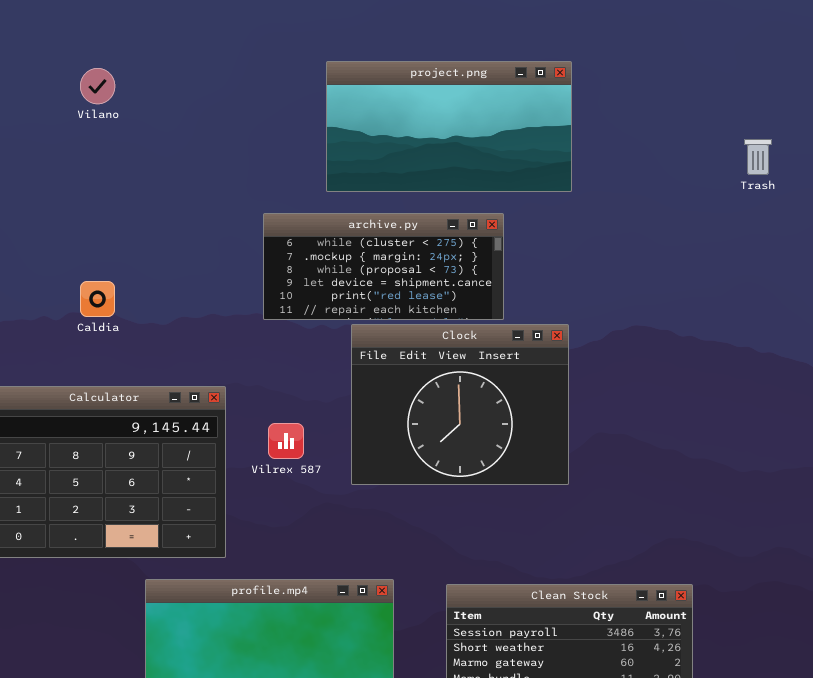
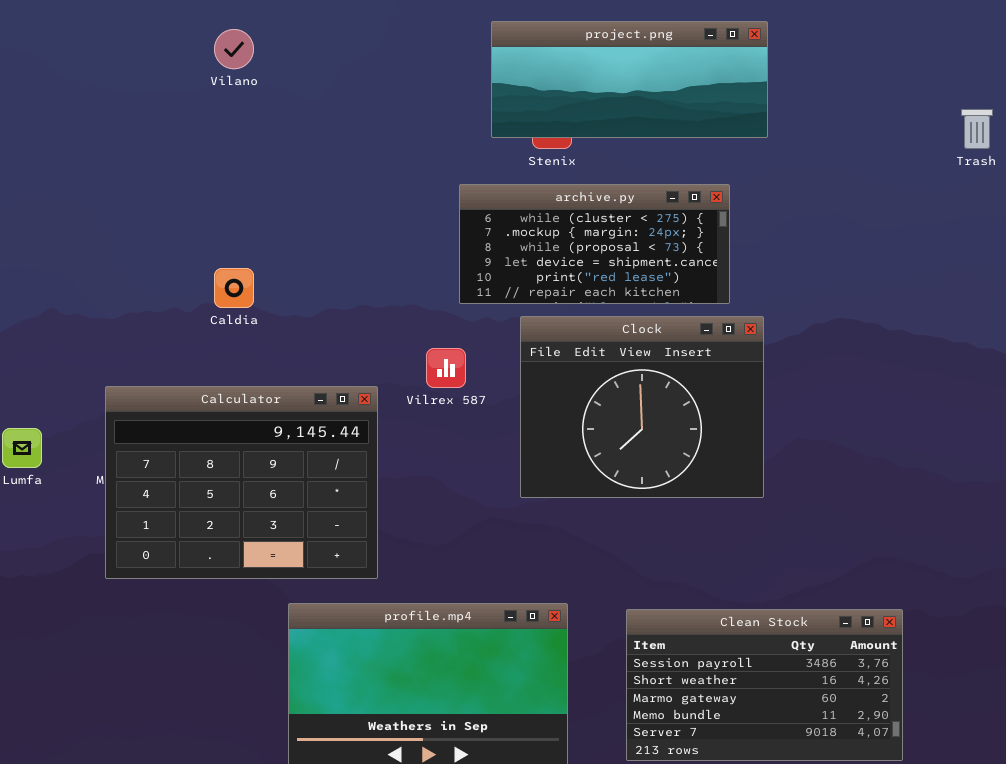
project.png: [326,61,572,192] -> [491,21,768,138], resized
archive.py: [263,213,504,320] -> [459,184,730,304], moved
Vilrex 587: [268,423,304,459] -> [426,348,466,388], moved

